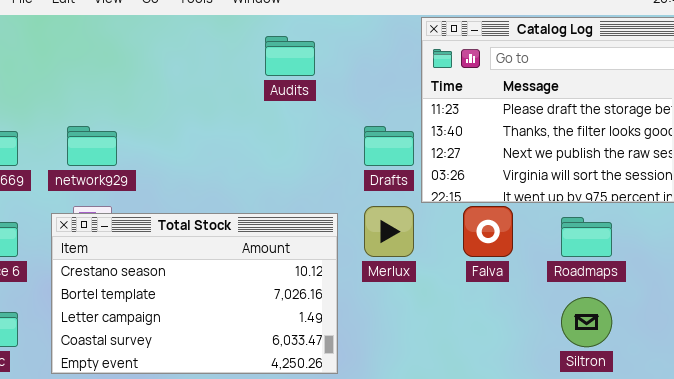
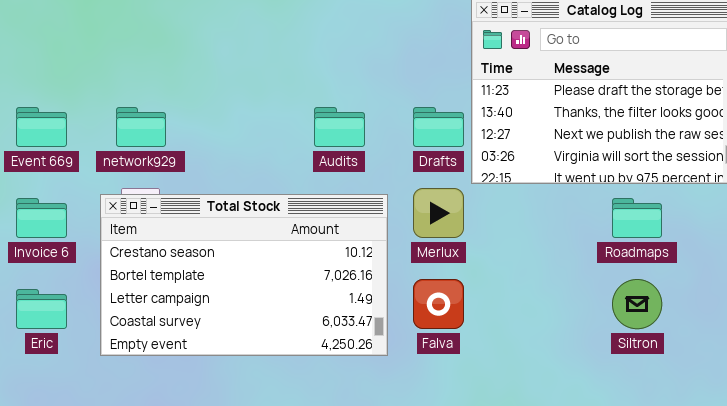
Audits: [265,36,315,76] -> [314,107,365,147], moved
Falva: [463,206,513,257] -> [413,279,464,329], moved

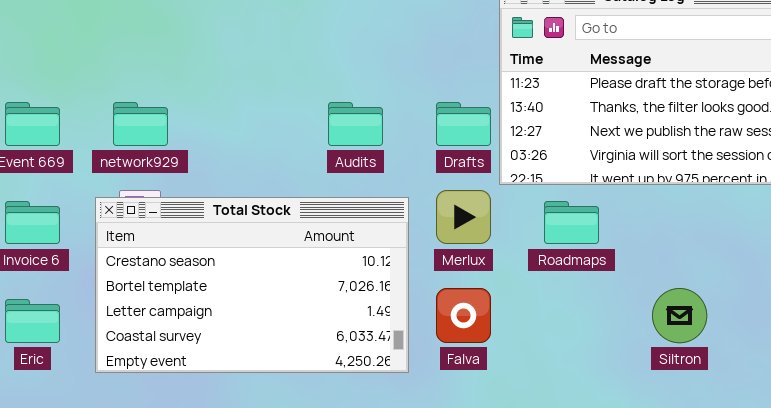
Roadmaps: [612,198,662,238] -> [544,201,599,244], moved

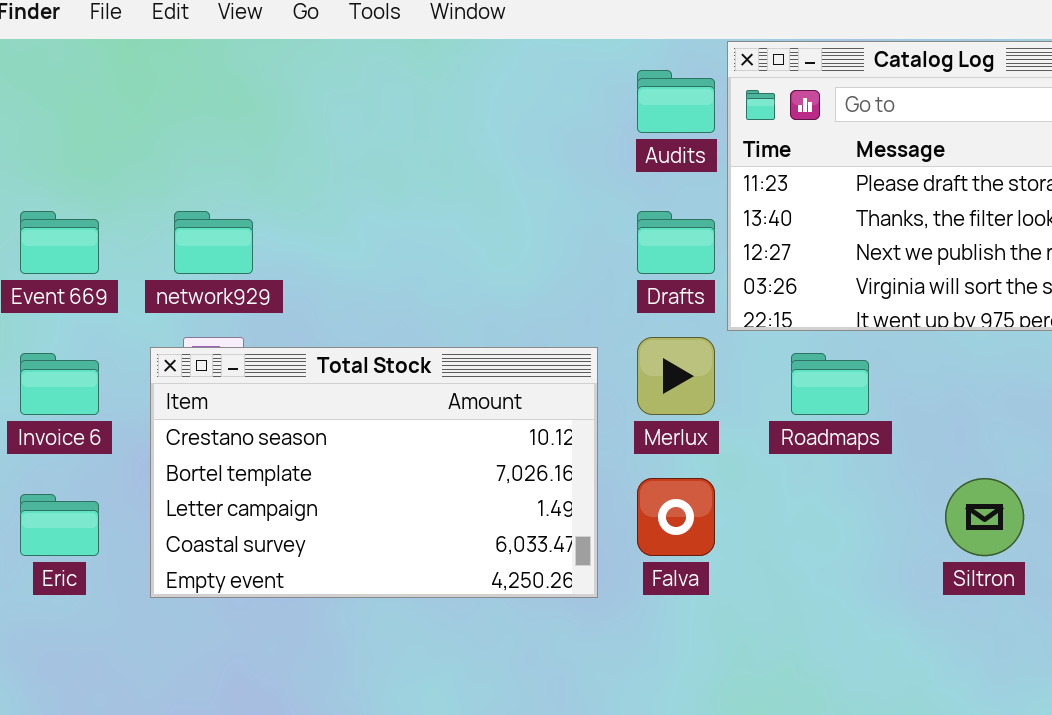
Audits: [328,102,383,146] -> [637,70,715,133], moved

